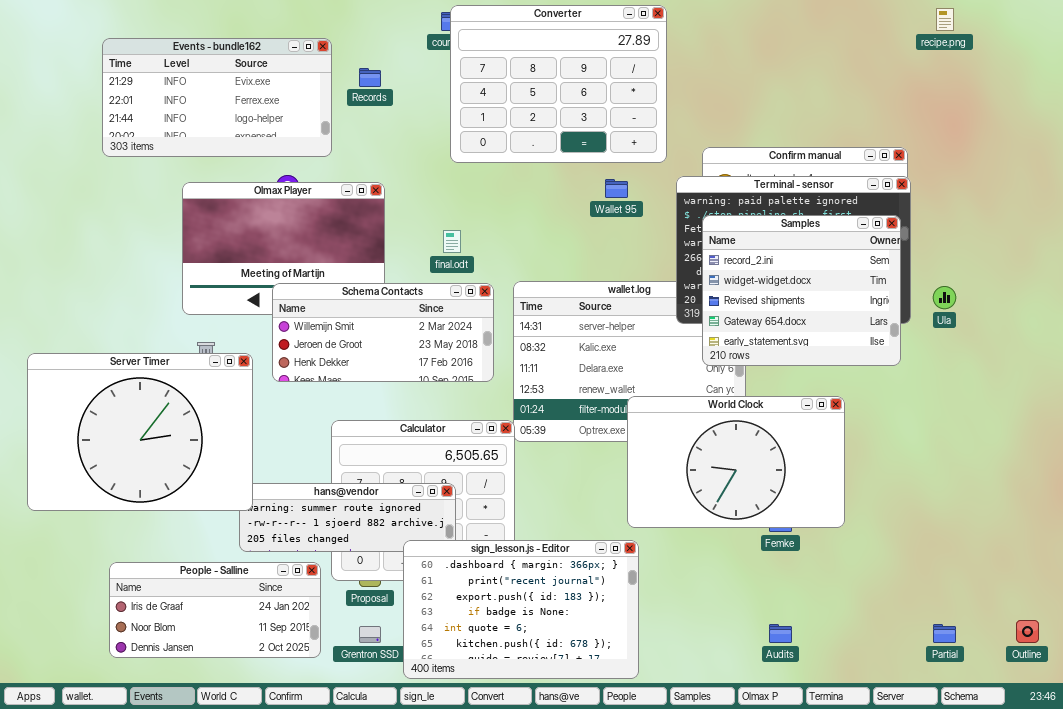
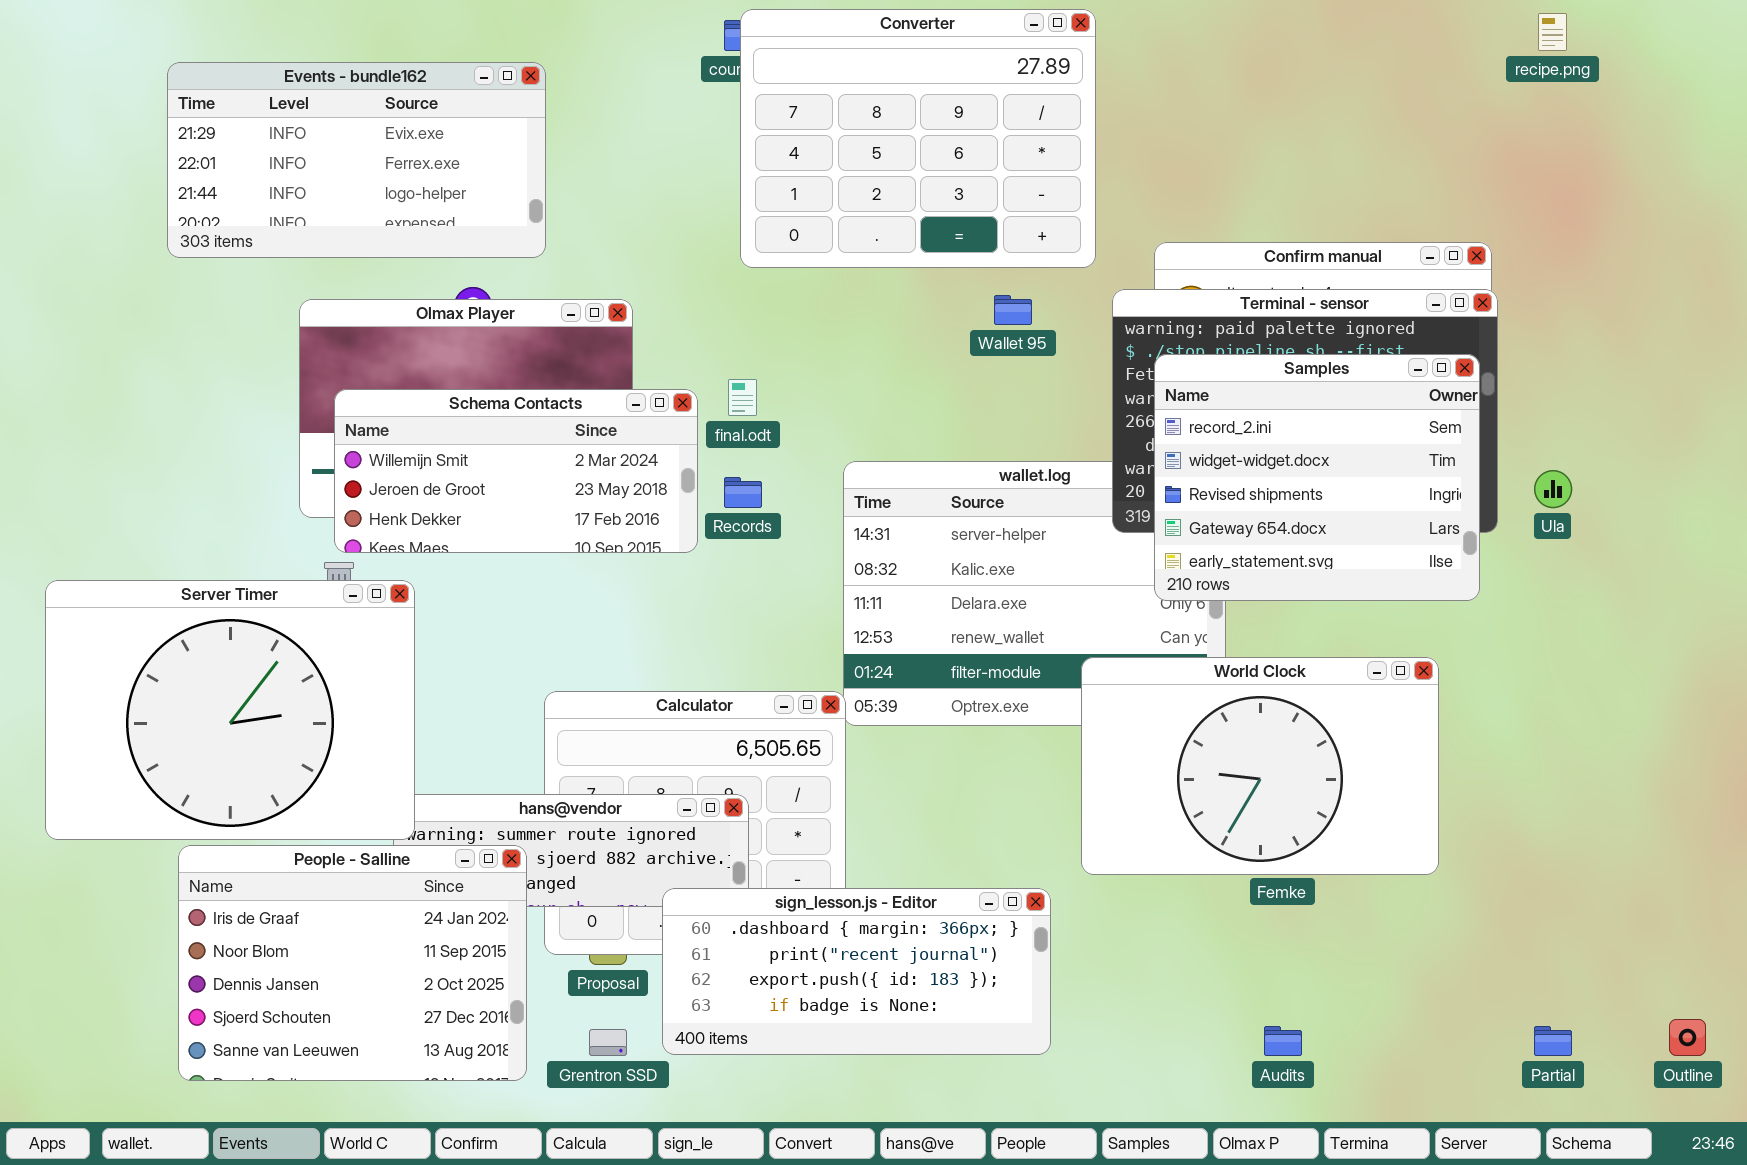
Records: [359,68,381,87] -> [724,477,762,508], moved
Schema Contacts: [272,283,494,382] -> [334,389,698,553], moved
World Clock: [627,396,845,528] -> [1081,657,1439,875], moved
sign_lesson.js - Editor: [403,540,639,679] -> [662,888,1051,1055], resized
People - Salline: [109,562,321,658] -> [178,845,527,1081], resized

